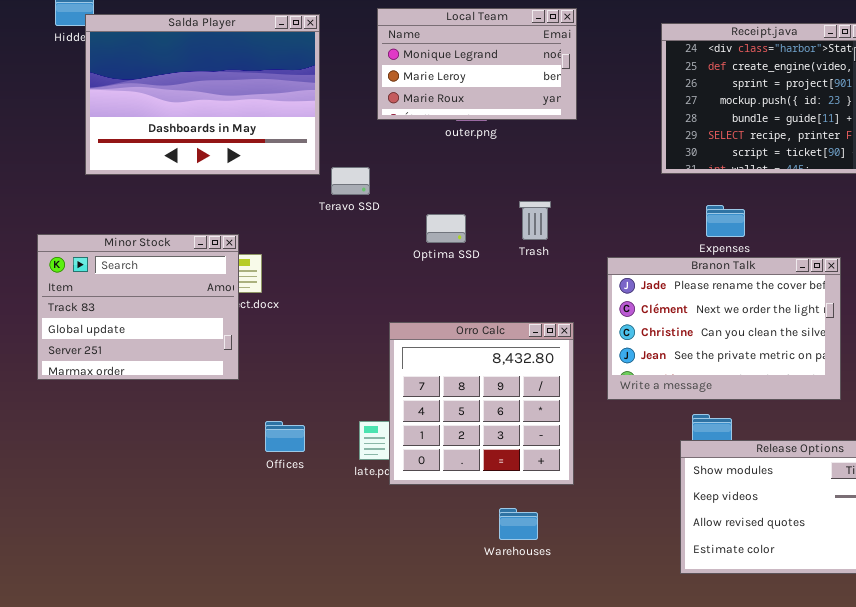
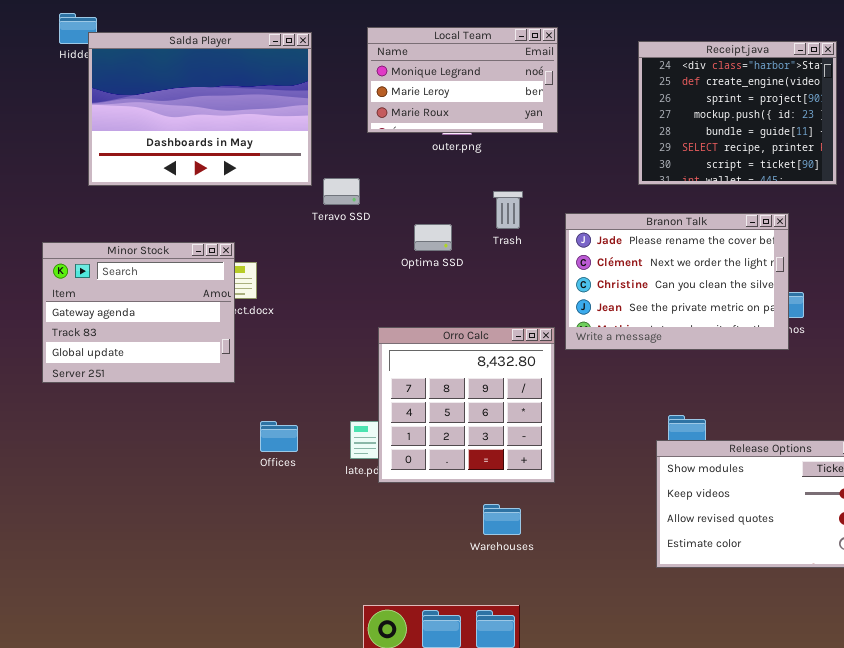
Trash: [519,201,551,240] -> [493,191,523,229], moved
Minor Stock: [37,234,239,380] -> [42,242,235,383], scrolled up 1 row
Branon Talk: [607,257,841,400] -> [565,213,789,350], moved

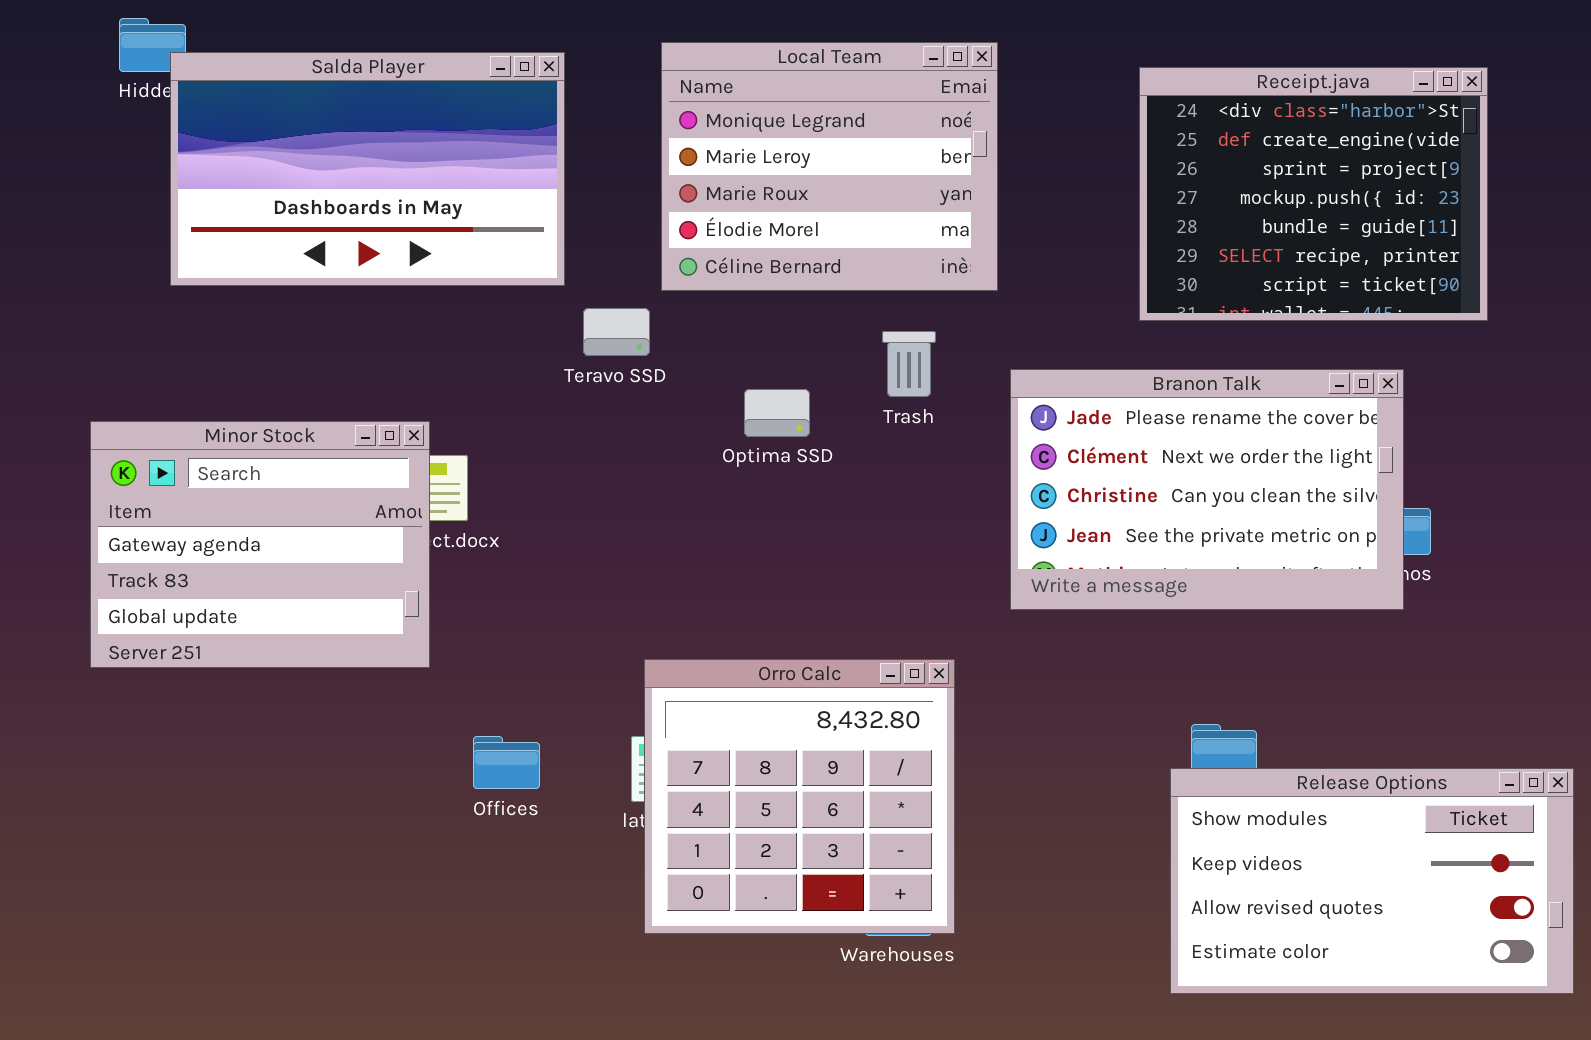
Local Team: [367,27,558,133] -> [661,42,998,291], resized
Salda Player: [88,32,312,186] -> [170,52,565,286], resized
Orro Calc: [378,327,555,483] -> [644,659,955,934], moved

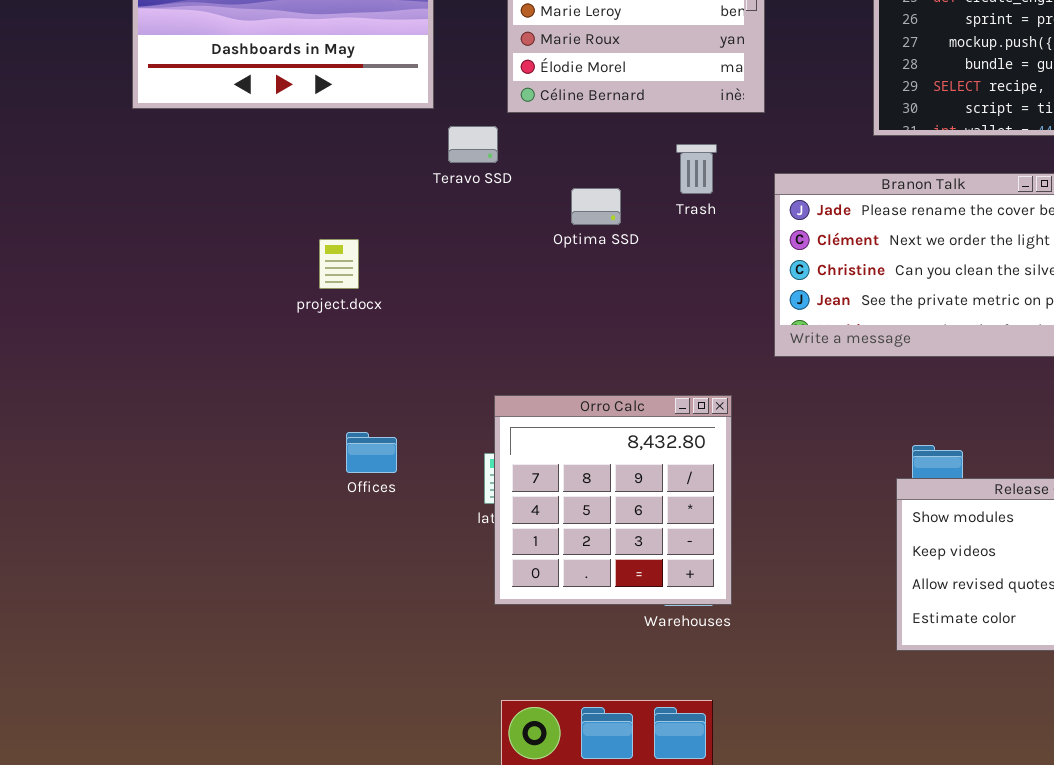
Minor Stock: [90,421,430,668] -> none, closed
Offices: [473,736,540,789] -> [346,432,397,473], moved

